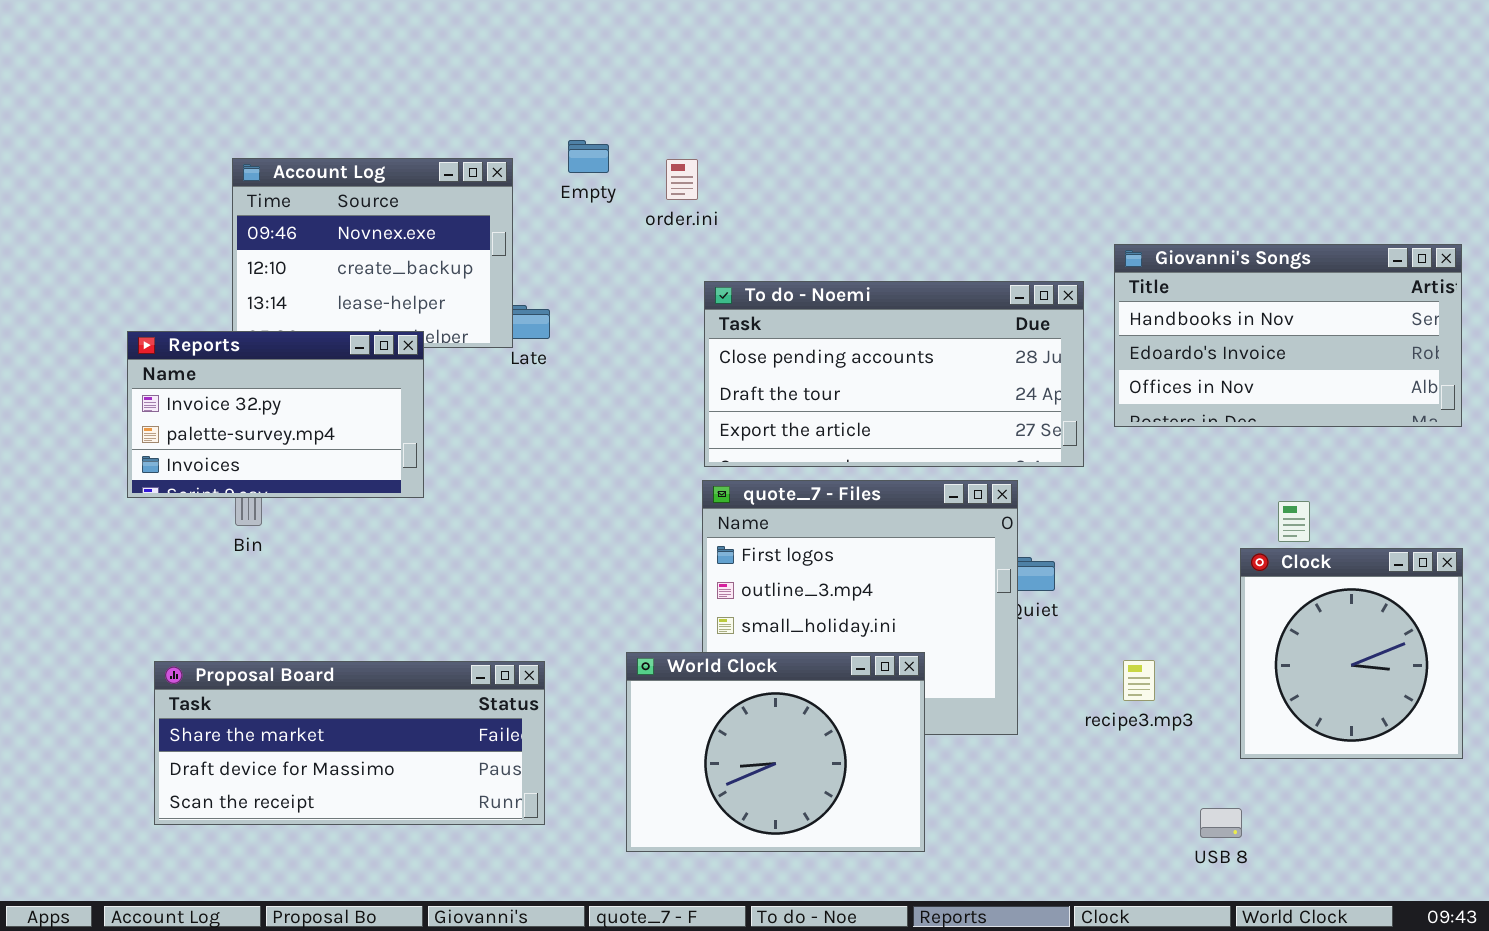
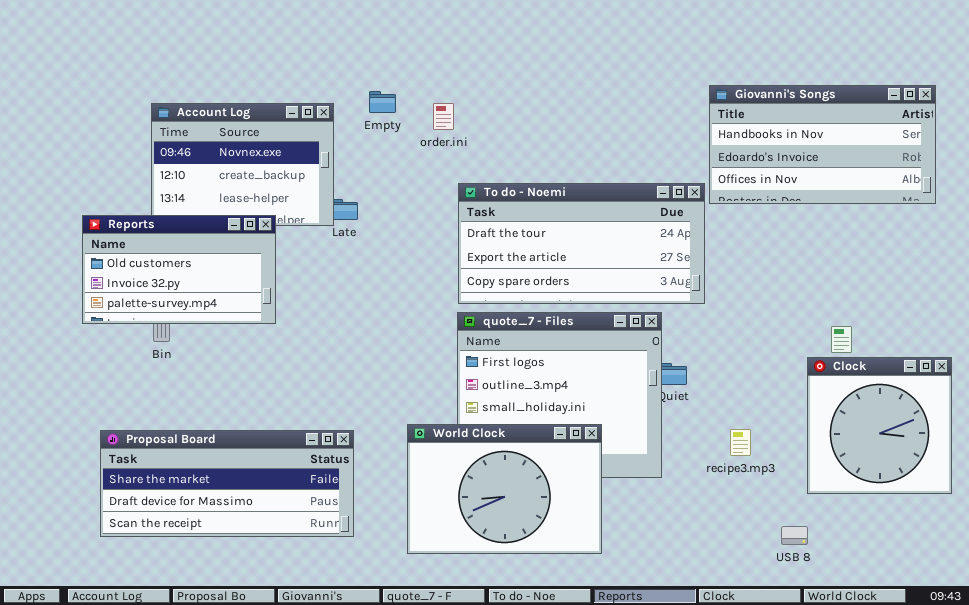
Giovanni's Songs: [1114,244,1462,427] -> [709,85,936,204], moved
To do - Noemi: [704,281,1084,467] -> [458,183,705,304], scrolled down 1 row
Reports: [127,331,424,498] -> [82,215,276,324], scrolled up 1 row

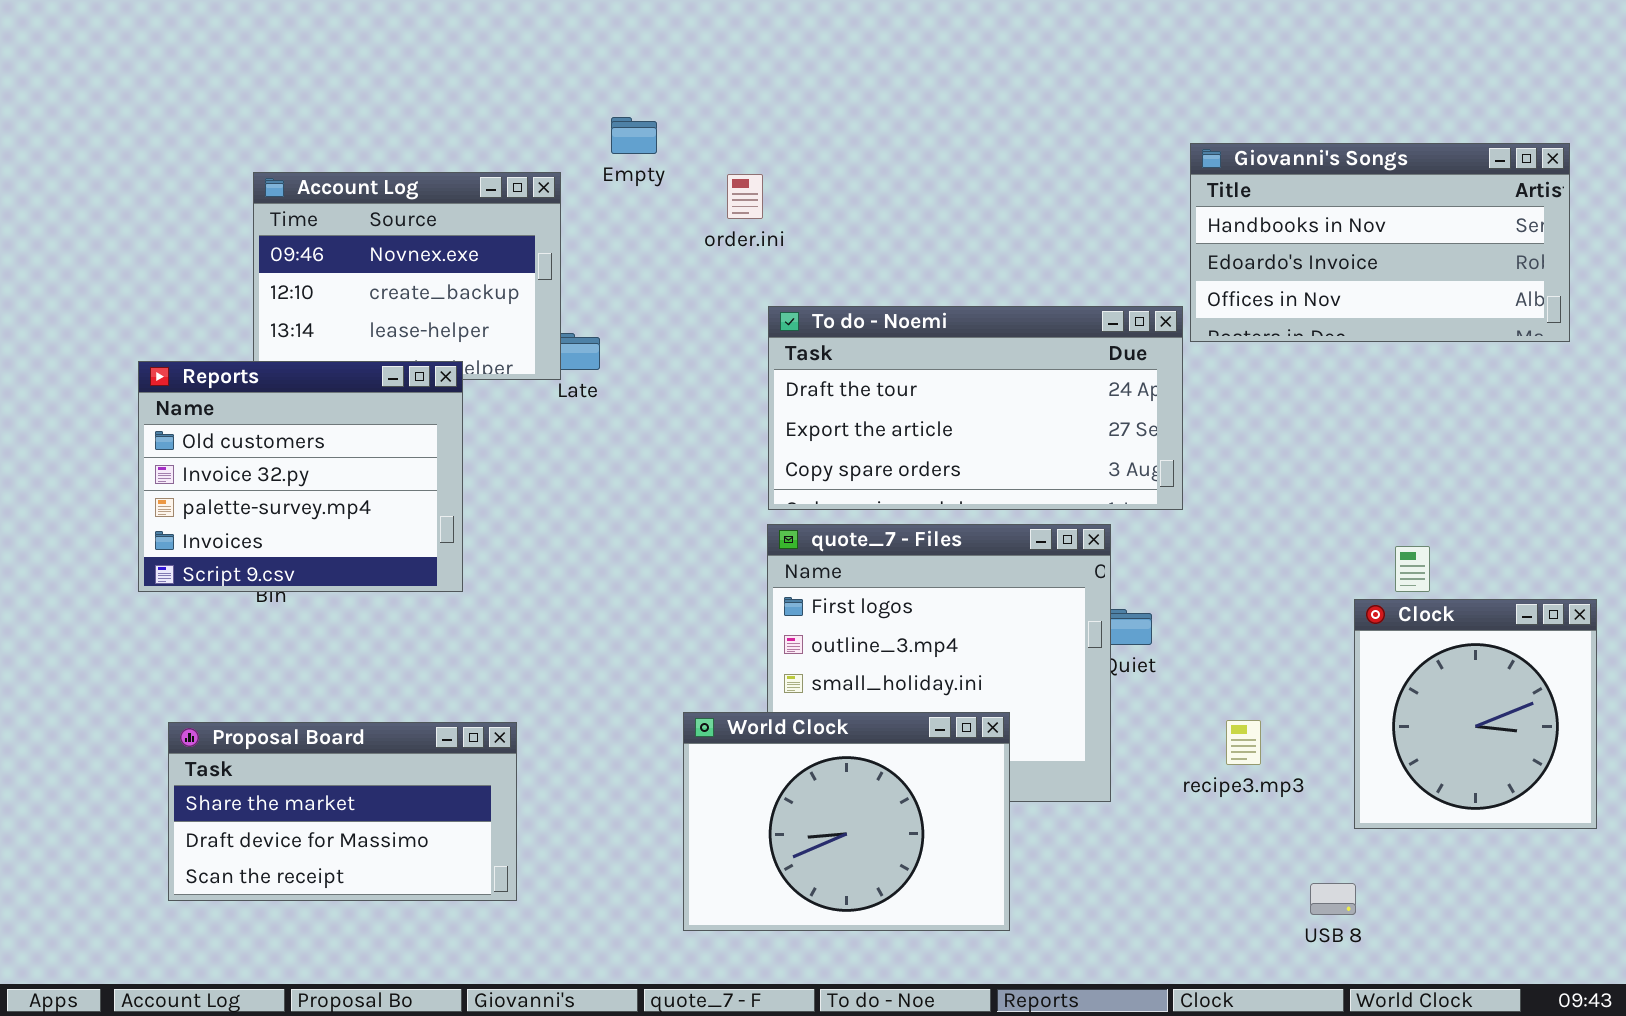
Empty: [369,91,396,113] -> [611,117,657,154], moved
Reports: [82,215,276,324] -> [138,361,463,592], resized
Proposal Board: [100,430,354,537] -> [168,722,517,901], resized

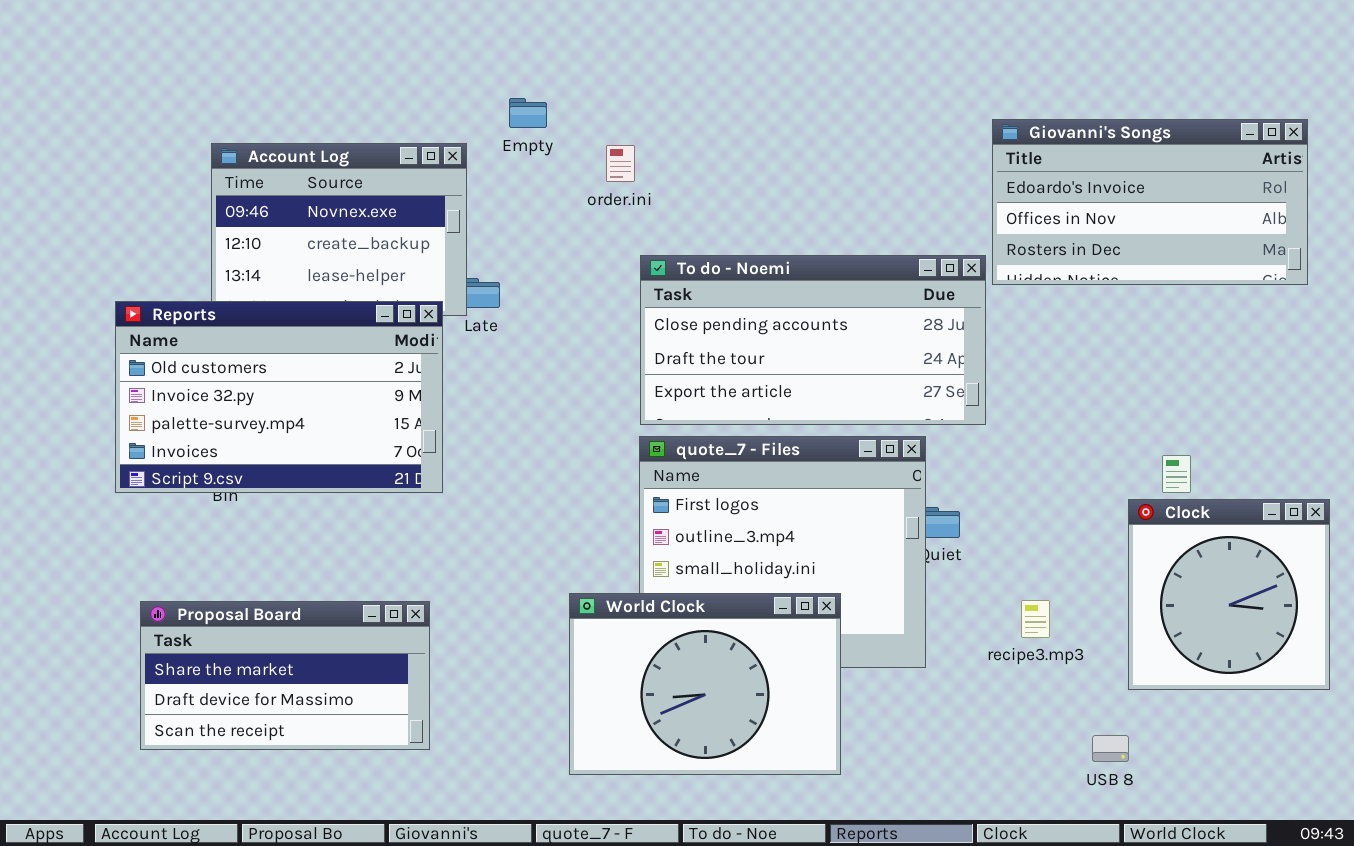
Giovanni's Songs: [1190,143,1570,342] -> [992,119,1308,285], scrolled down 1 row
To do - Noemi: [768,306,1183,510] -> [640,255,986,425], scrolled up 1 row
Reports: [138,361,463,592] -> [115,301,443,493], resized

